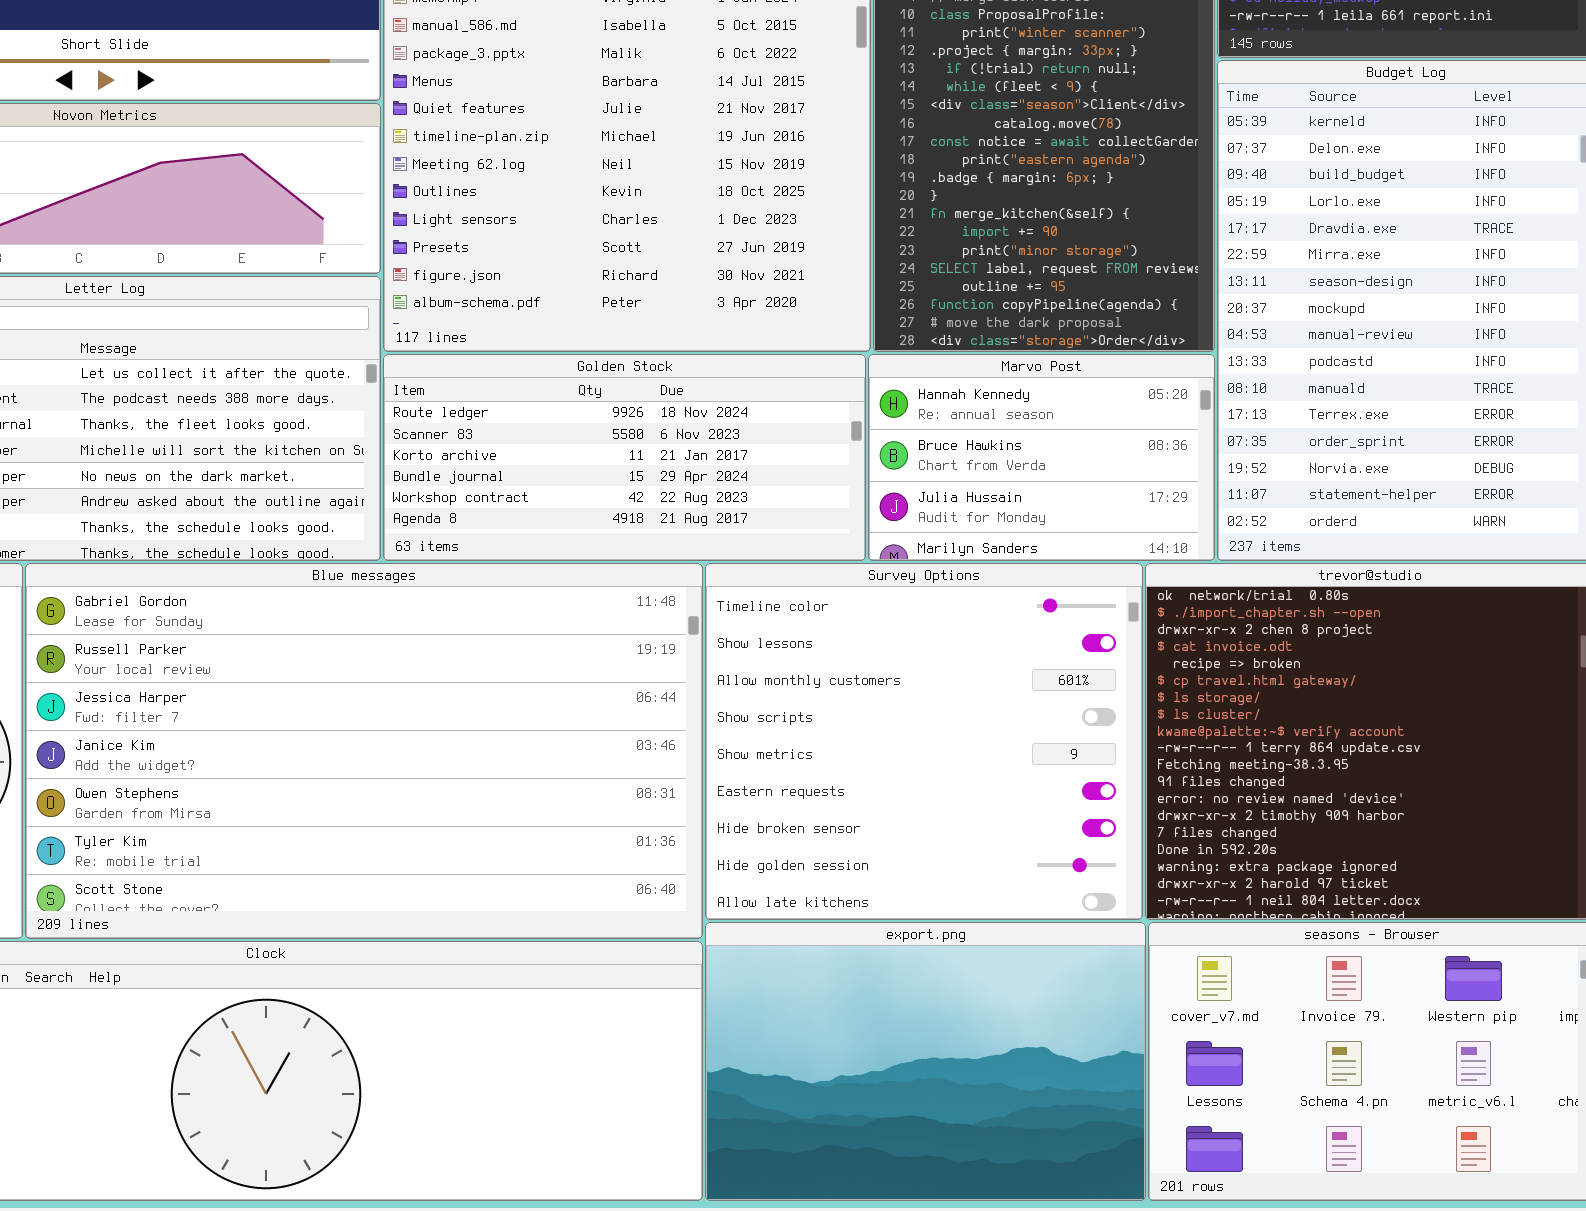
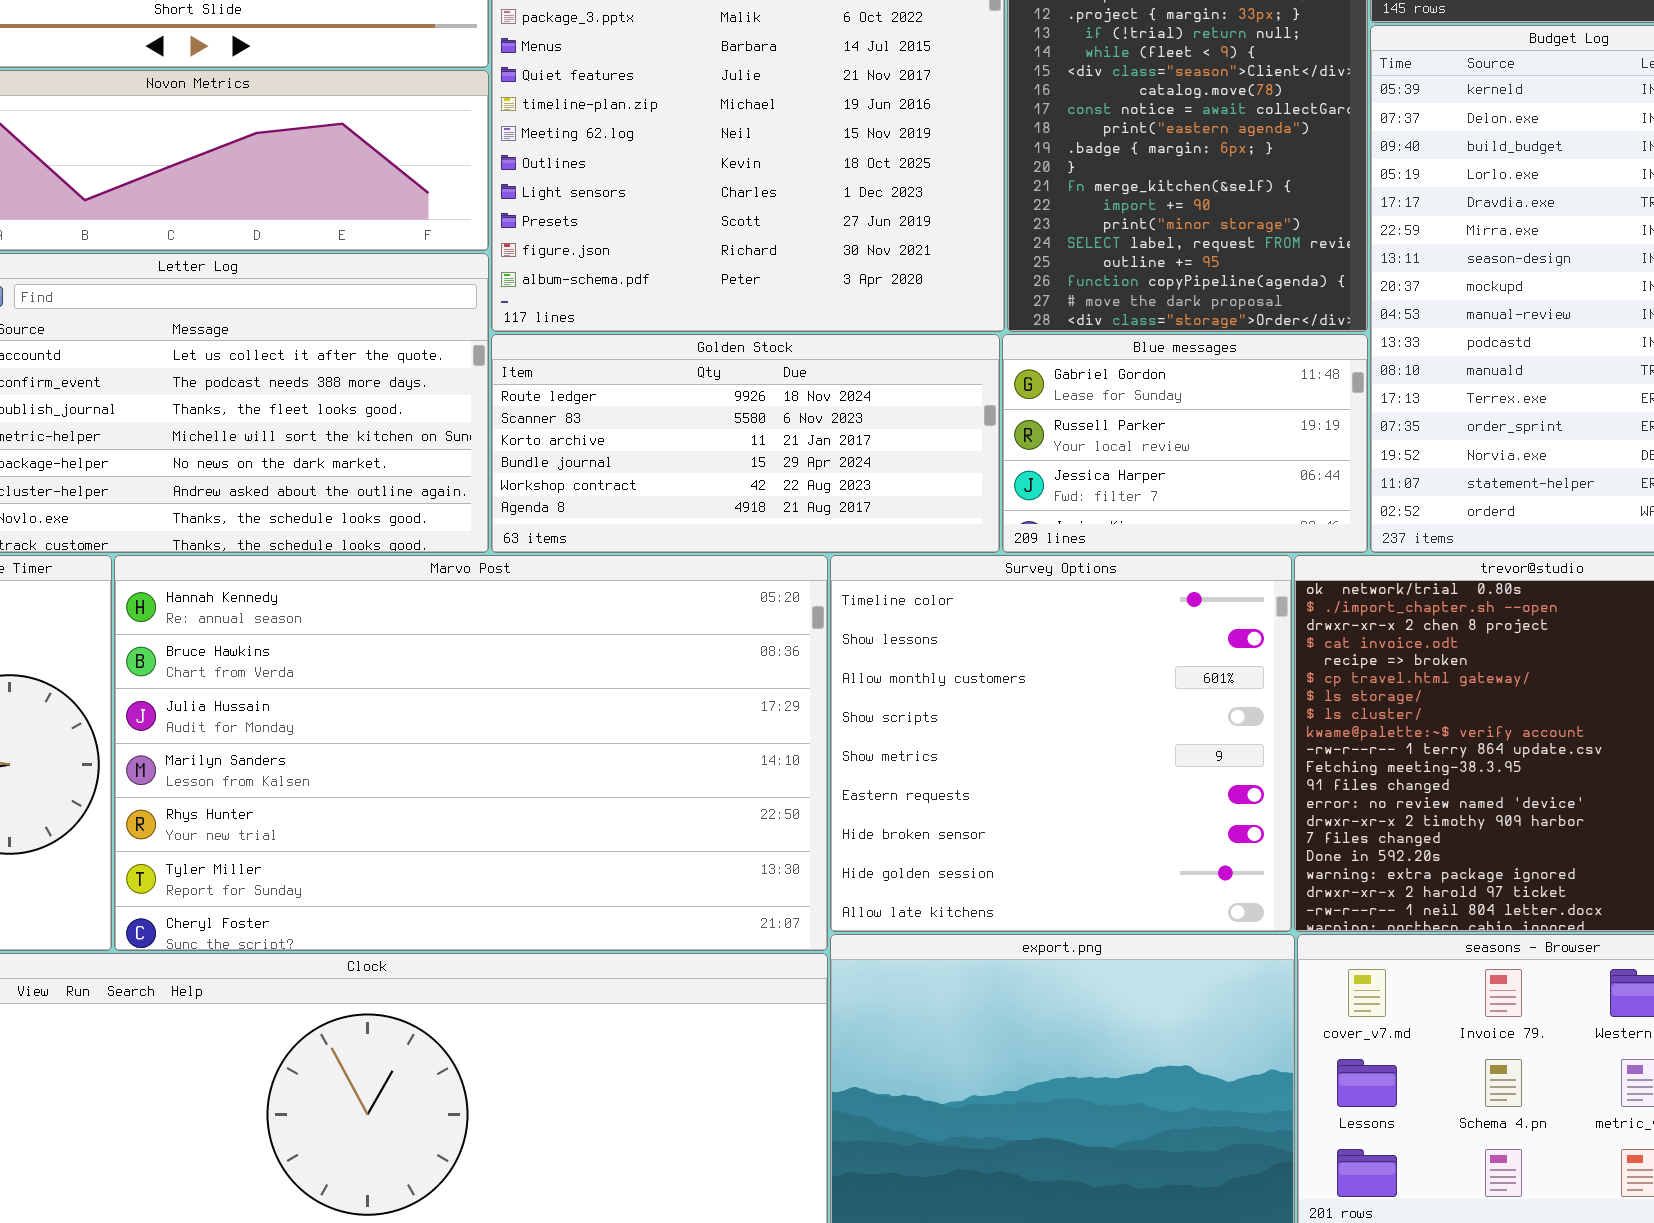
Marvo Post: [868,354,1215,561] -> [114,555,828,951], moved, resized
Blue messages: [25,563,703,939] -> [1002,334,1368,553], moved, resized

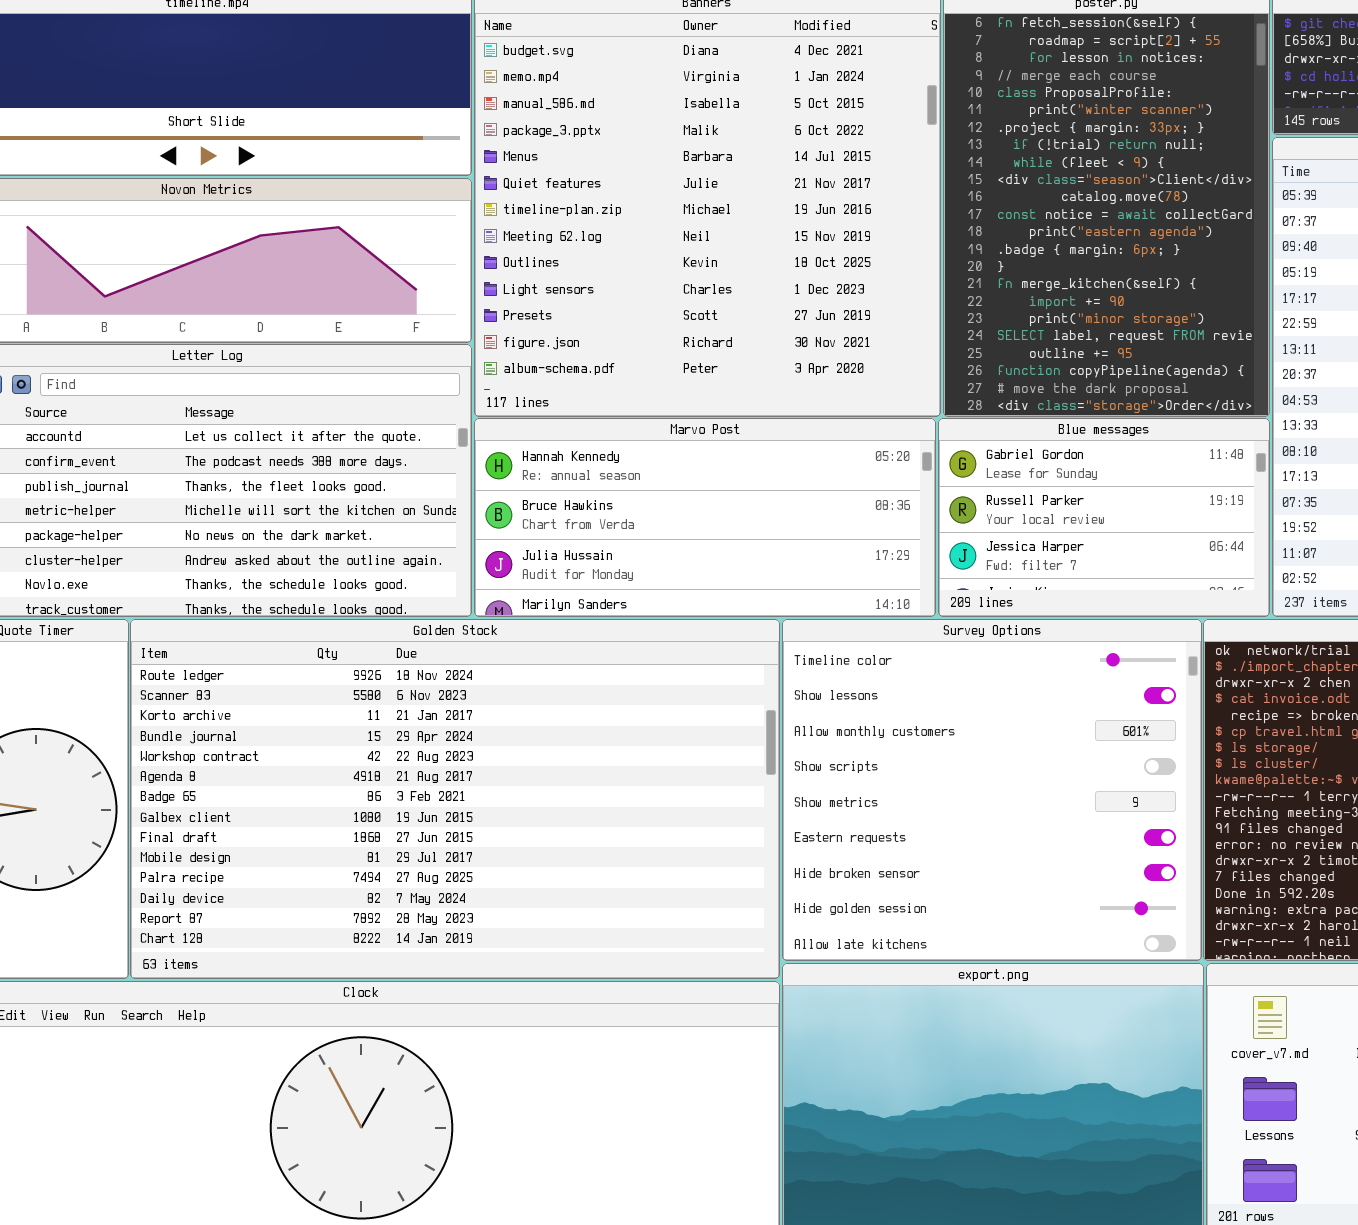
Golden Stock: [491,334,1000,553] -> [130,619,780,979], moved, resized
Marvo Post: [114,555,828,951] -> [474,418,936,617], moved, resized

